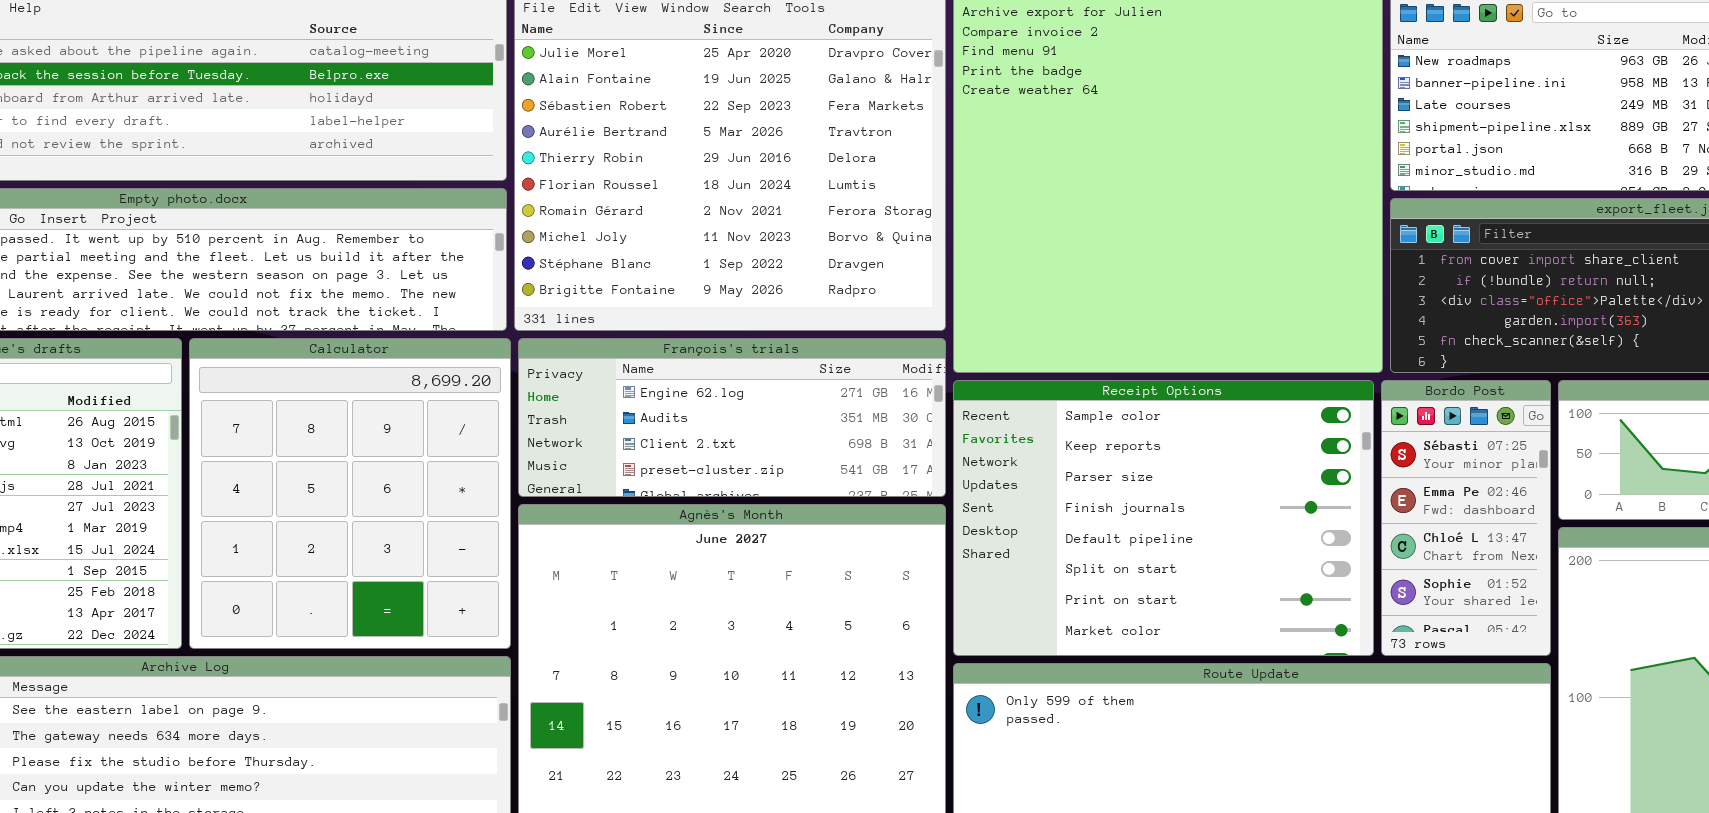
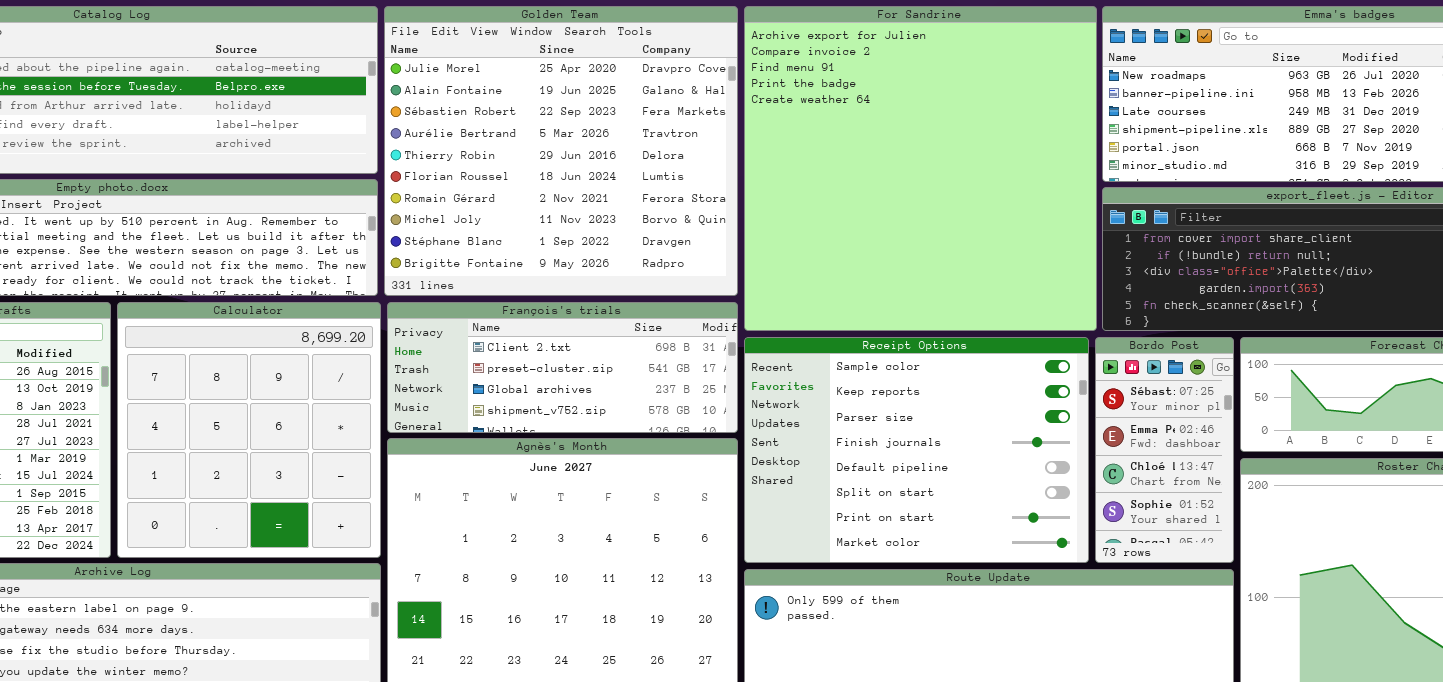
François's trials: [518,338,946,497] -> [387,302,738,433], scrolled down 2 rows

